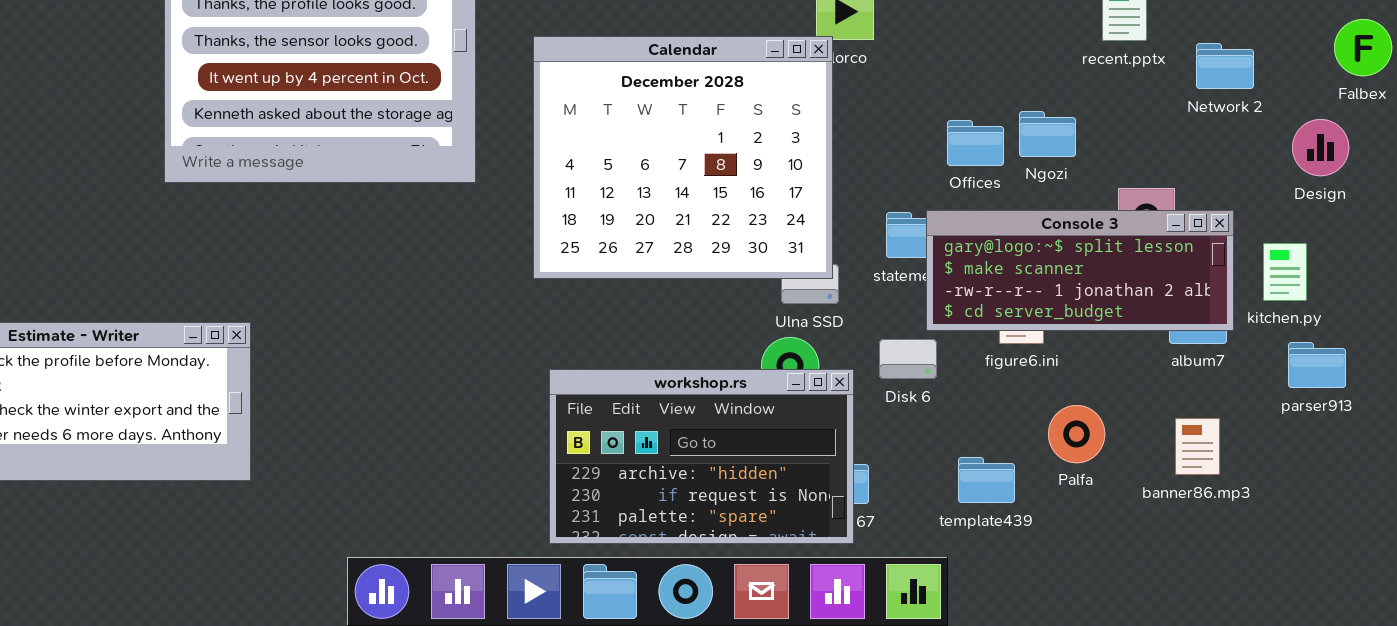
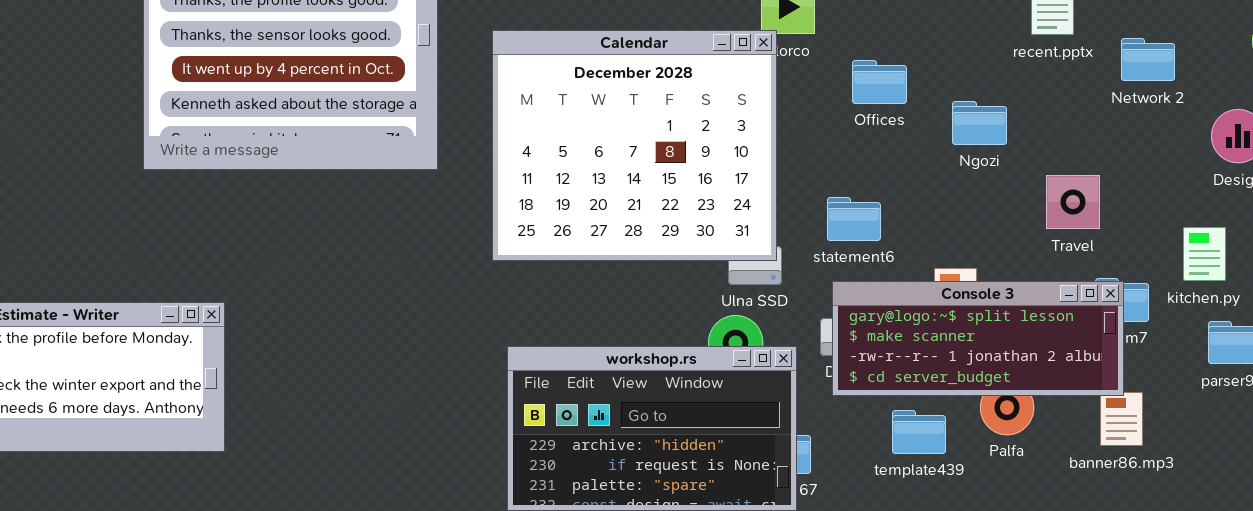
Offices: [947,120,1004,166] -> [852,60,907,104], moved
Console 3: [926,210,1234,331] -> [832,281,1124,396], moved
template439: [958,457,1015,503] -> [892,410,946,454], moved

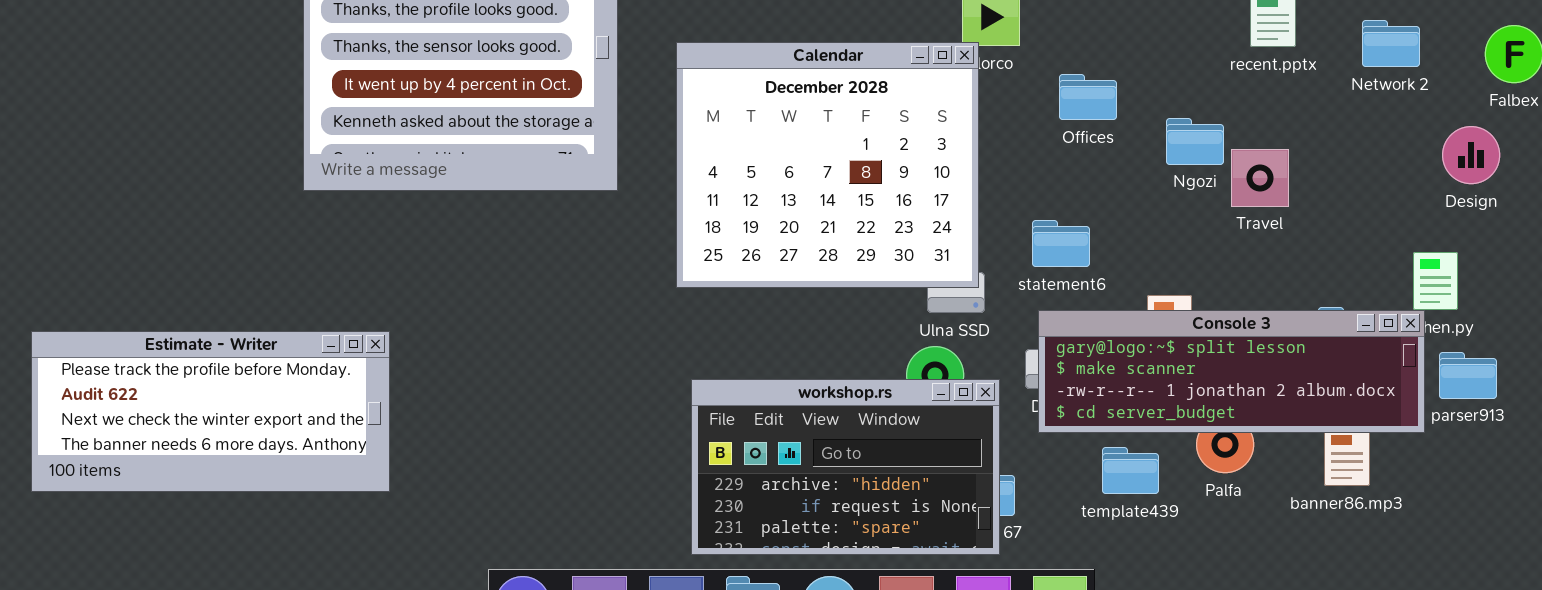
Network 2: [1121,38,1175,81] -> [1362,20,1420,67], moved
Travel: [1046,175,1100,229] -> [1231,149,1289,207], moved
Console 3: [832,281,1124,396] -> [1038,310,1425,433], resized

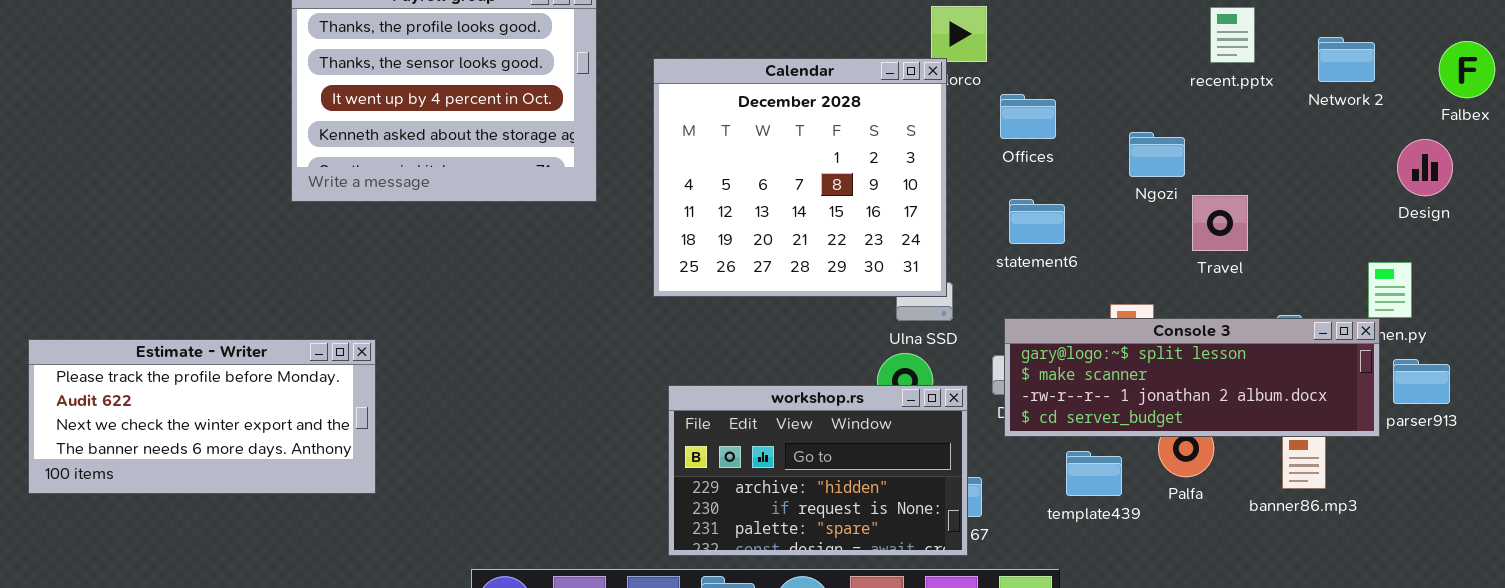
Offices: [1059,74,1117,120] -> [1000,94,1056,139], moved
Travel: [1231,149,1289,207] -> [1192,195,1248,251], moved
statement6: [1032,220,1090,267] -> [1009,199,1065,244], moved

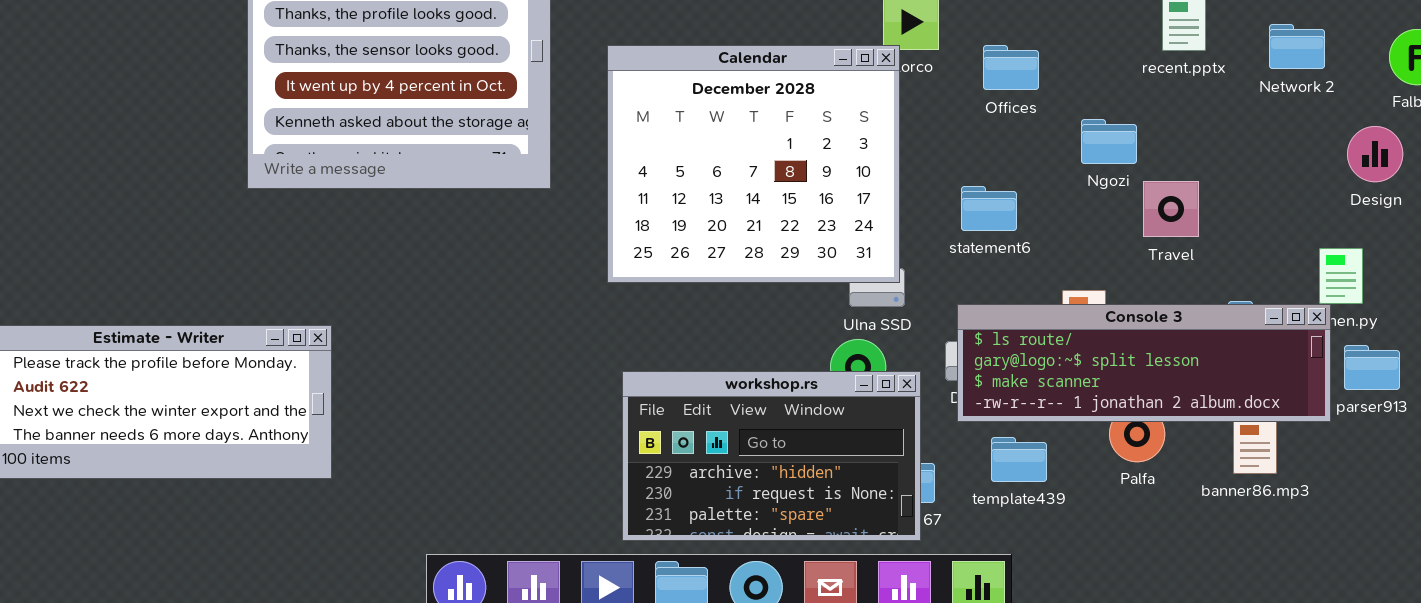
Offices: [1000,94,1056,139] -> [983,45,1039,90], moved
Console 3: [1004,318,1380,437] -> [957,304,1331,422], scrolled up 1 row
template439: [1066,451,1122,496] -> [991,437,1047,482], moved

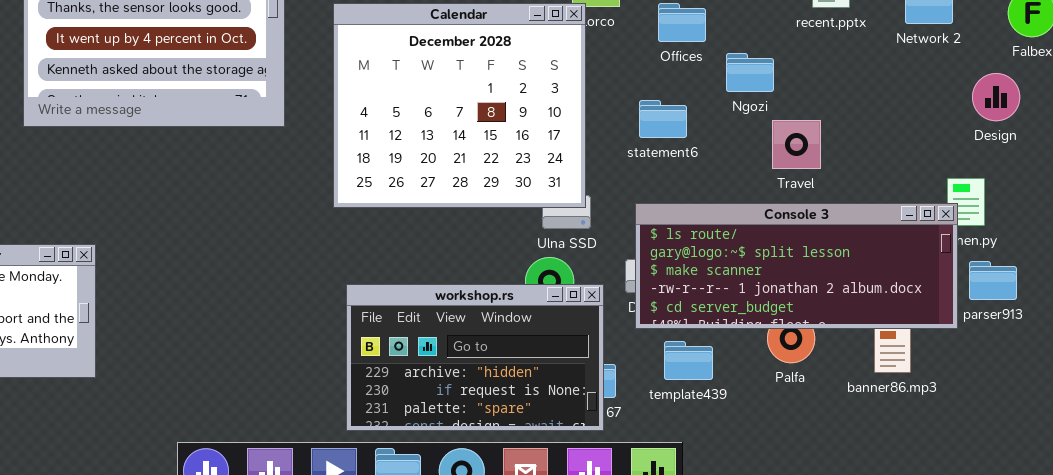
Ngozi: [1081,119,1137,164] -> [726,53,774,92], moved
Travel: [1143,181,1199,237] -> [772,120,821,169], moved
statement6: [961,186,1017,231] -> [639,100,687,138], moved
Console 3: [957,304,1331,422] -> [635,203,958,329], resized

